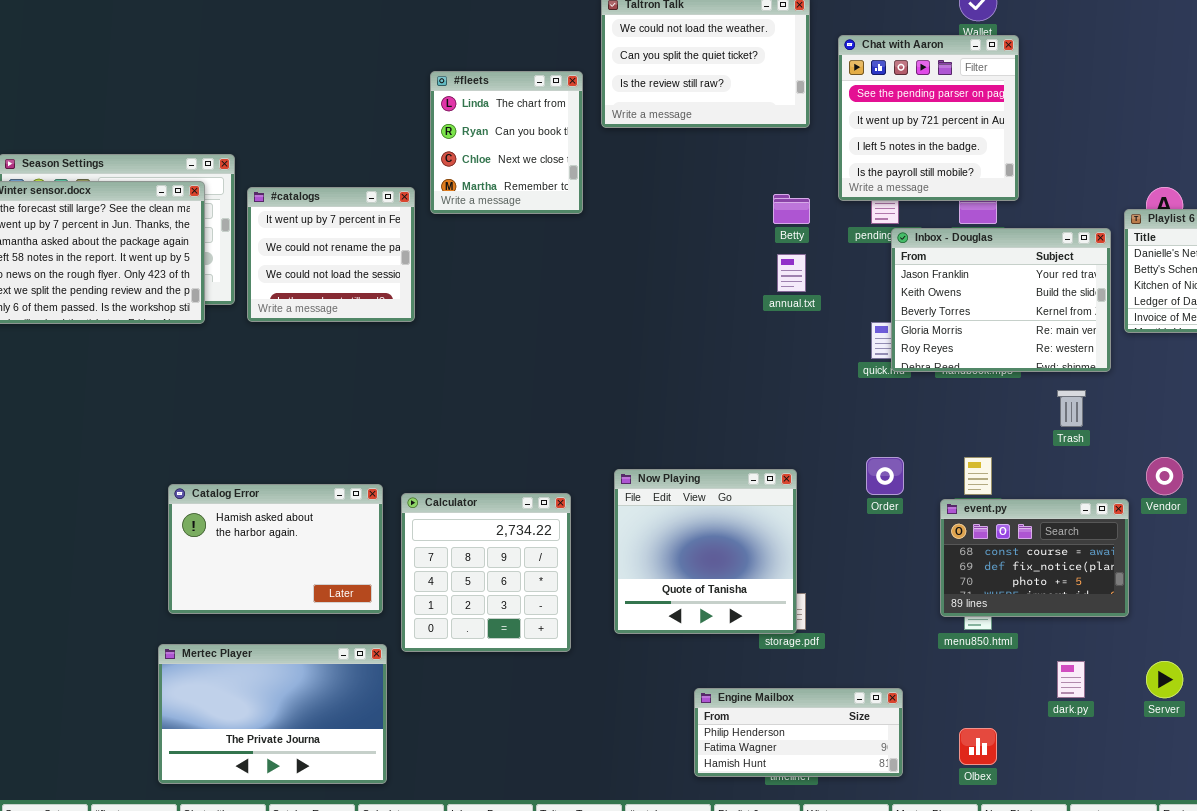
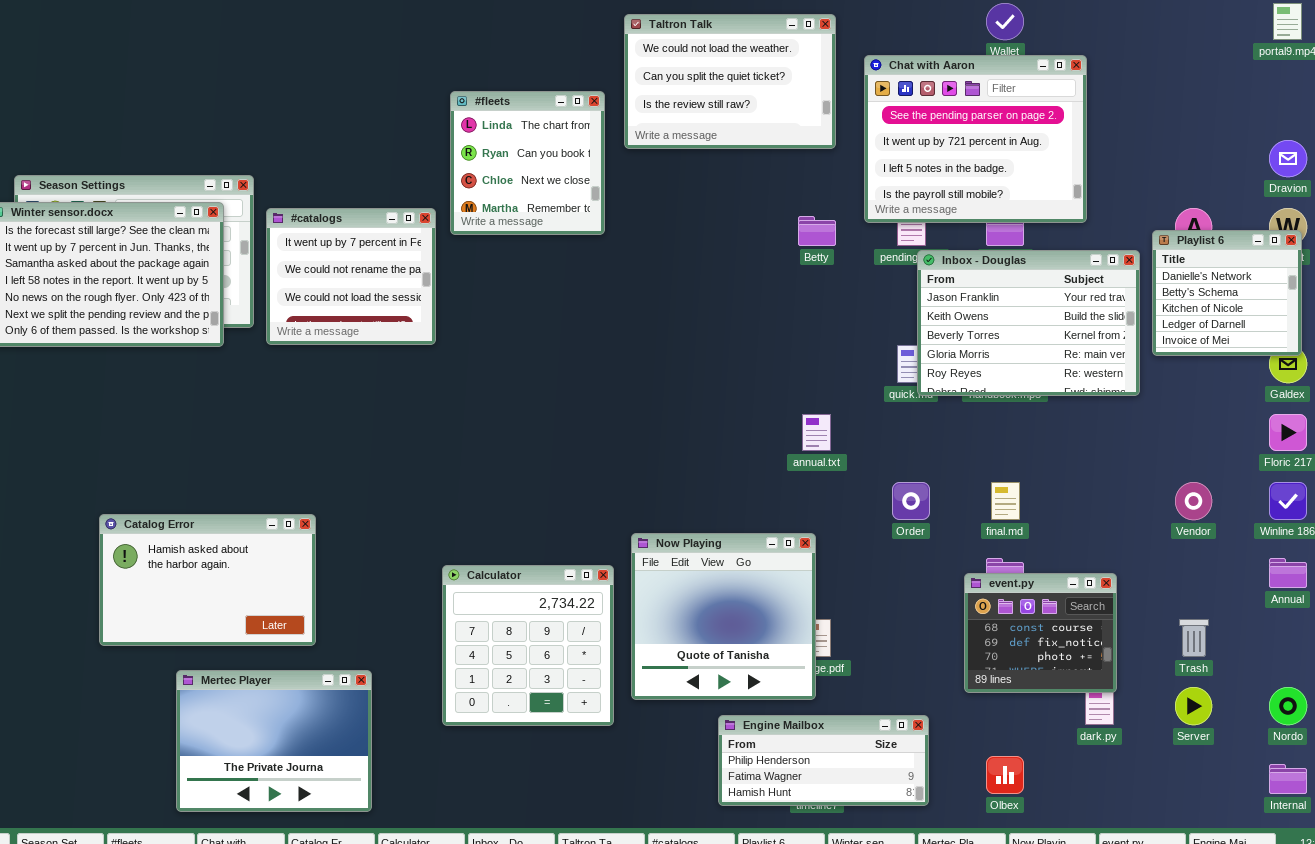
Chat with Aaron: [838,35,1019,201] -> [864,55,1087,223], resized
annual.txt: [777,254,806,292] -> [802,414,831,451], moved
Trash: [1057,390,1086,427] -> [1179,619,1209,657], moved
Now Playing: [614,469,797,634] -> [631,533,816,700], moved
Catalog Error: [168,484,383,614] -> [99,514,316,646], moved
Calculator: [401,493,571,652] -> [442,565,614,726], moved
event.py: [940,499,1129,617] -> [964,573,1117,693], moved, resized
Mertec Player: [158,644,387,784] -> [176,670,372,812], resized

